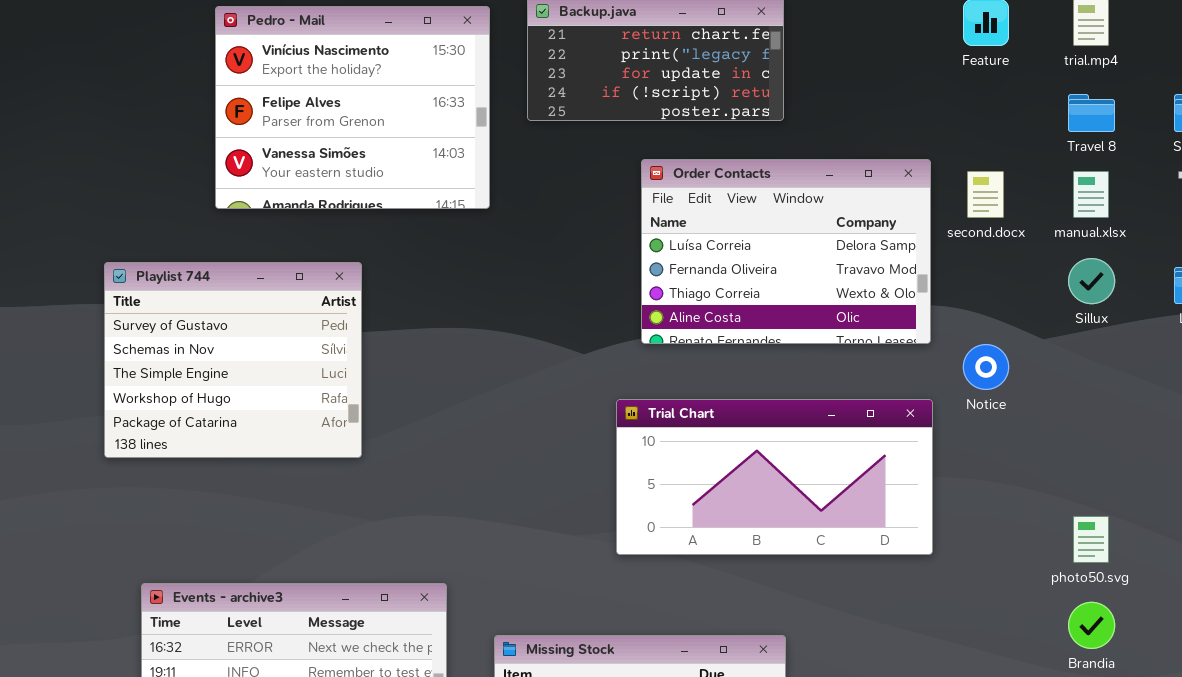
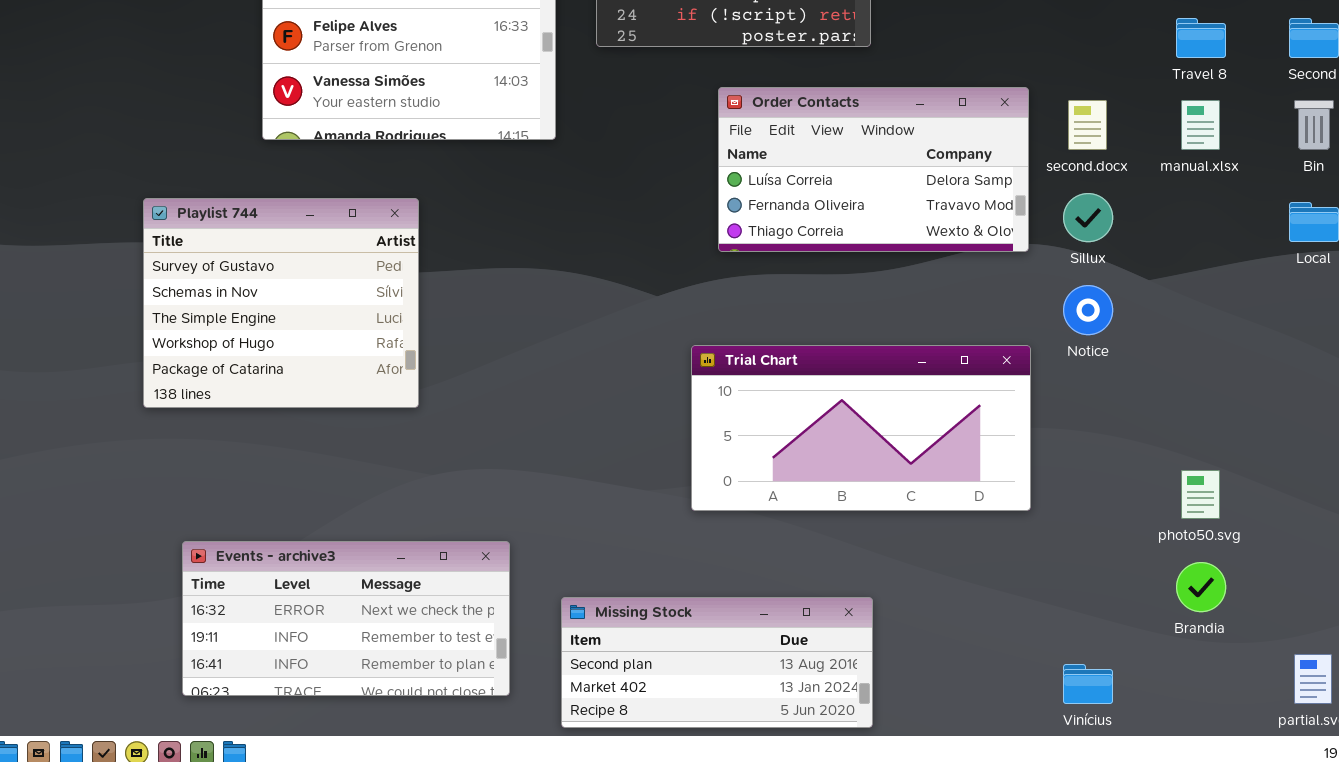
Order Contacts: [641,159,931,344] -> [718,87,1029,252], resized
Sillux: [1068,258,1115,304] -> [1063,193,1113,242], moved

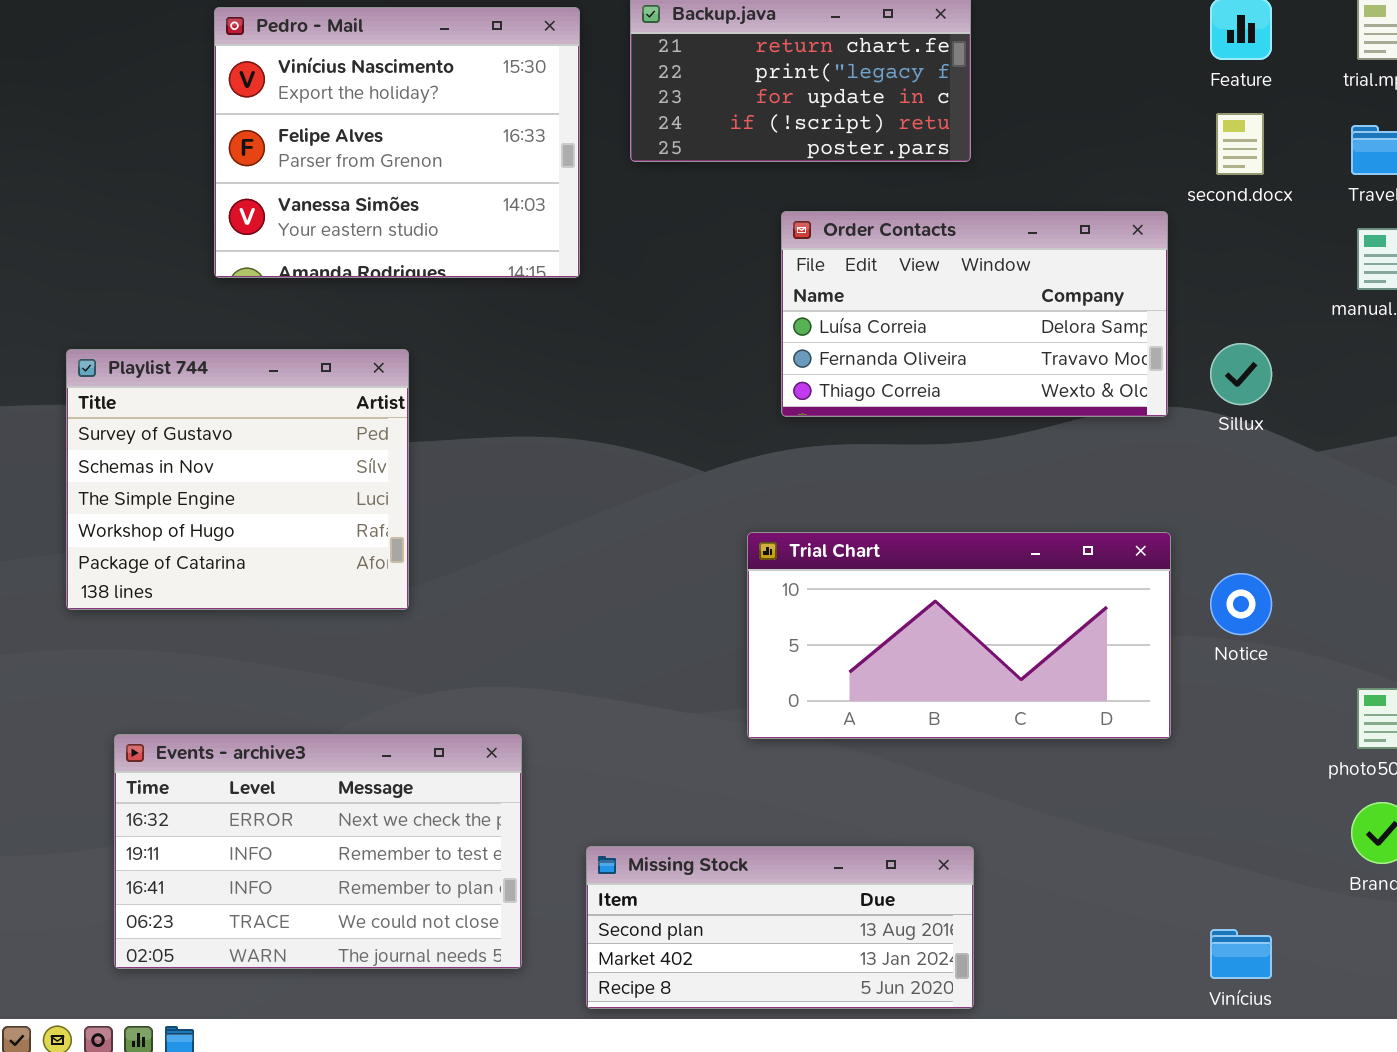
second.docx: [1068,100,1107,150] -> [1216,113,1264,175], moved
Notice: [1063,285,1113,335] -> [1210,573,1272,635], moved
Events - archive3: [182,541,510,696] -> [114,734,522,969], resized

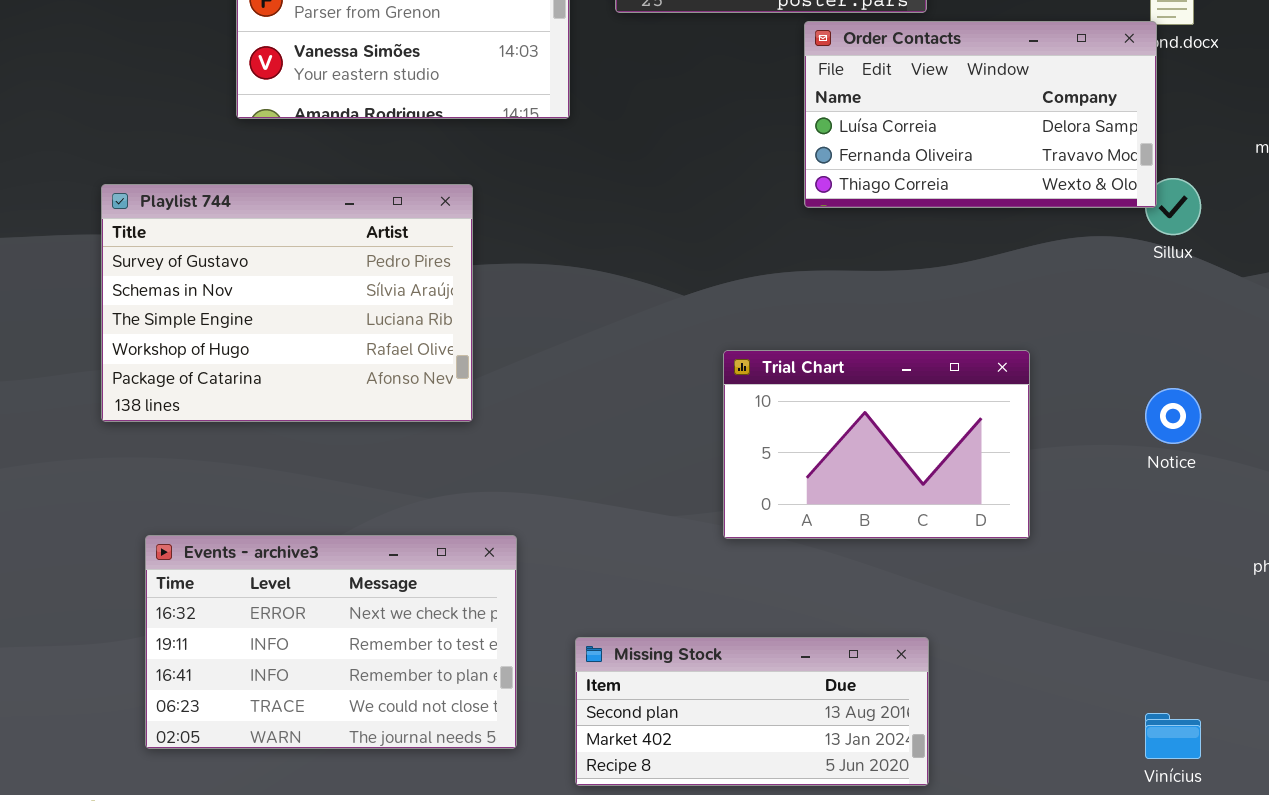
Order Contacts: [781,211,1168,417] -> [804,21,1157,208], moved
Playlist 744: [66,349,409,610] -> [101,184,473,422], resized
Trial Chart: [747,532,1171,739] -> [723,350,1030,539], resized

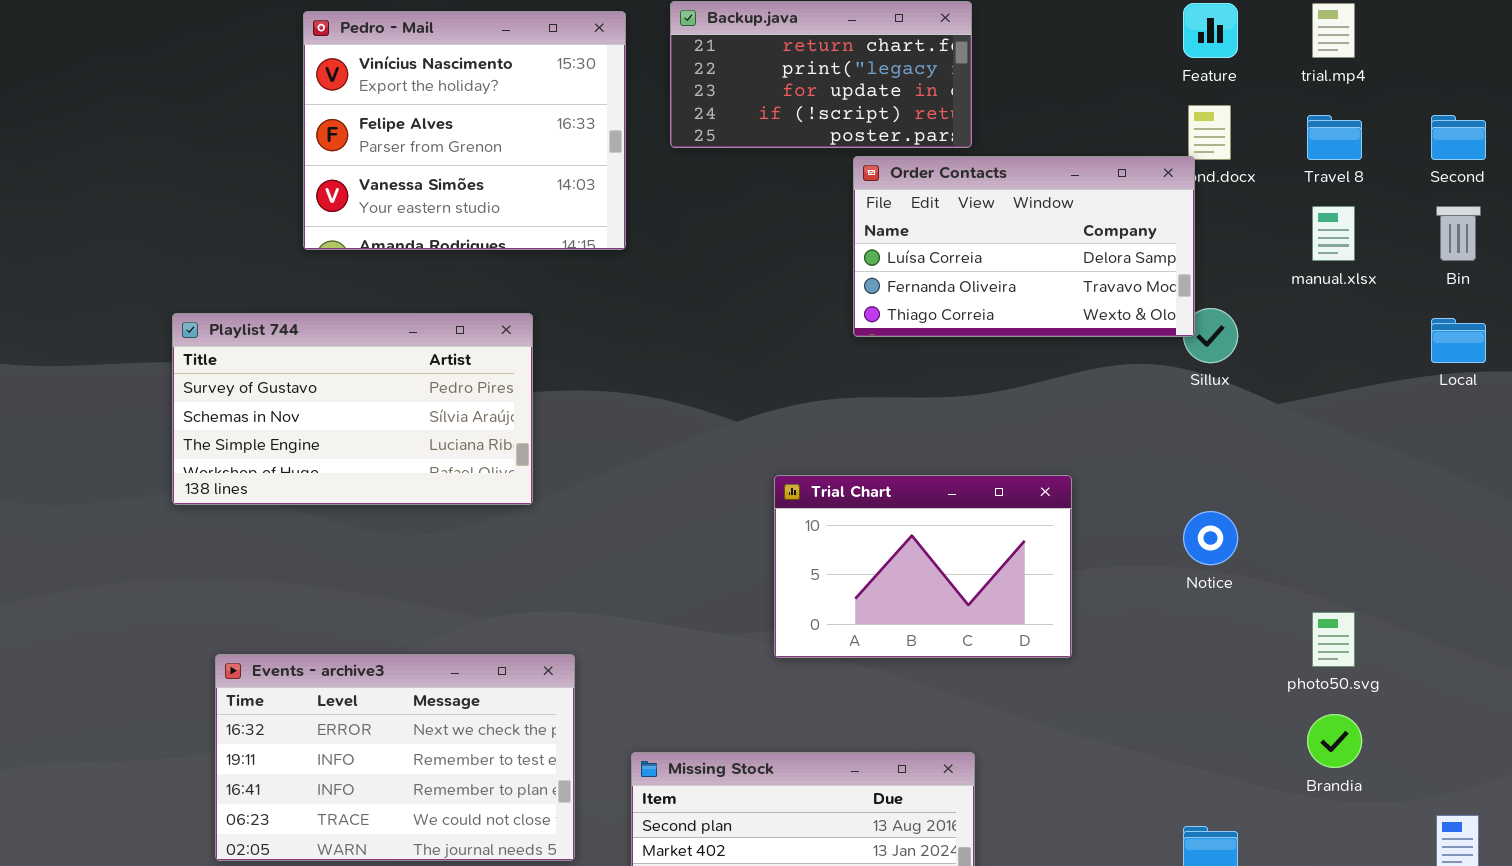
Playlist 744: [101,184,473,422] -> [172,313,533,505], resized

